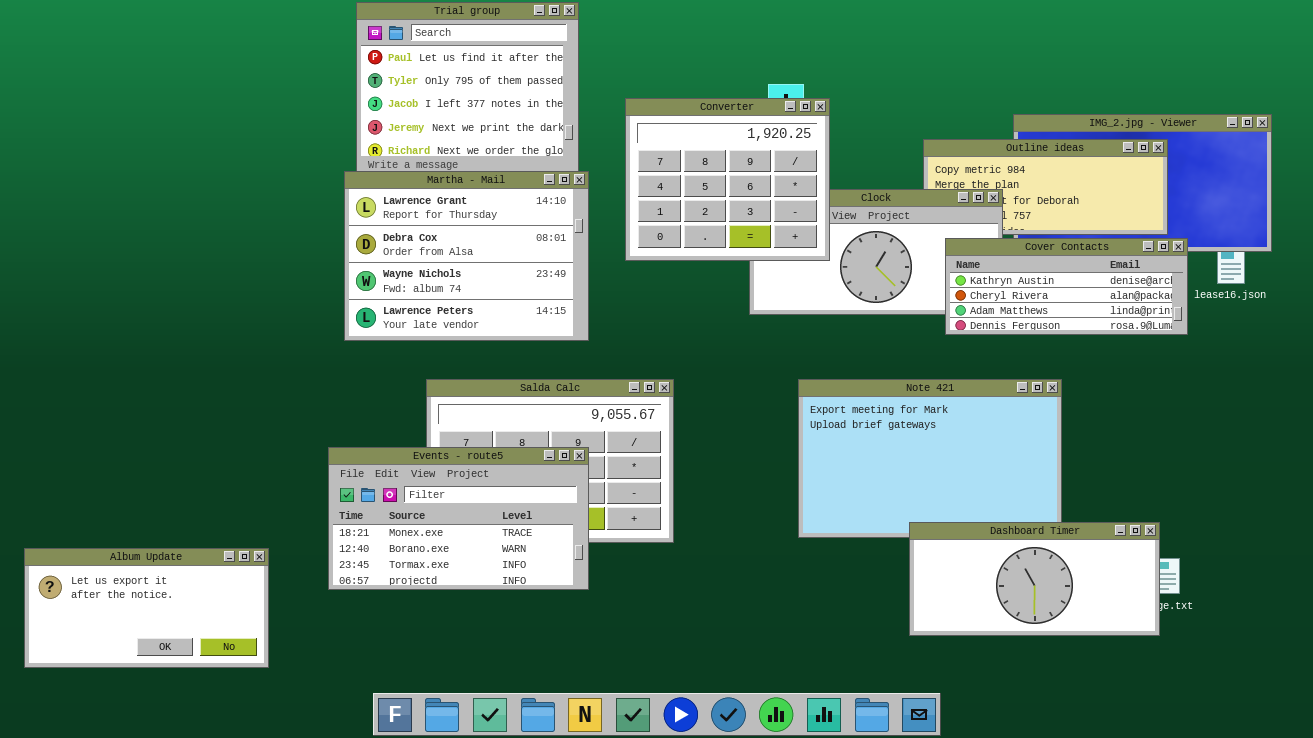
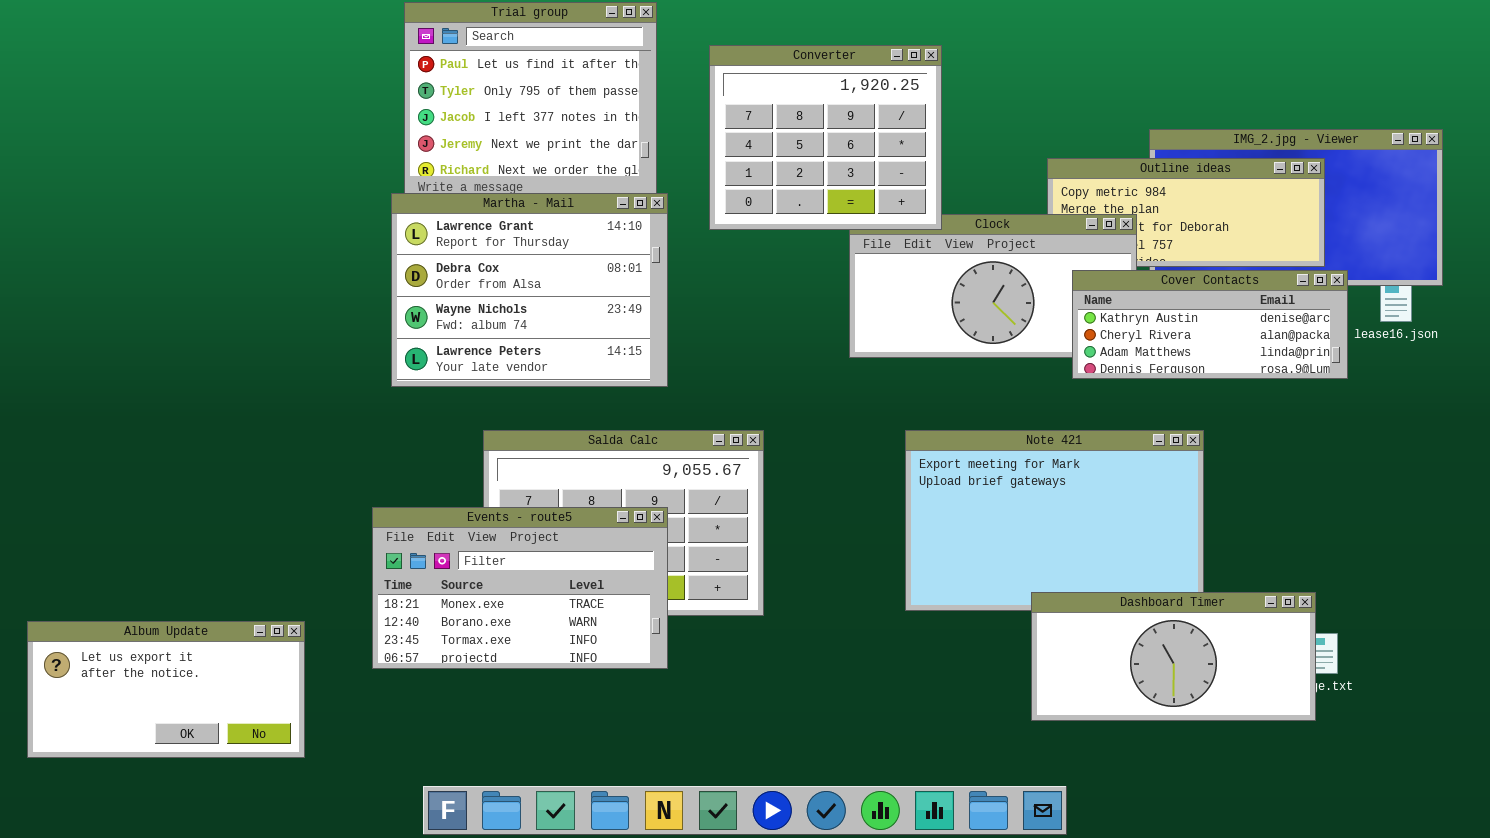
Converter: [625,98,830,261] -> [709,45,942,230], moved

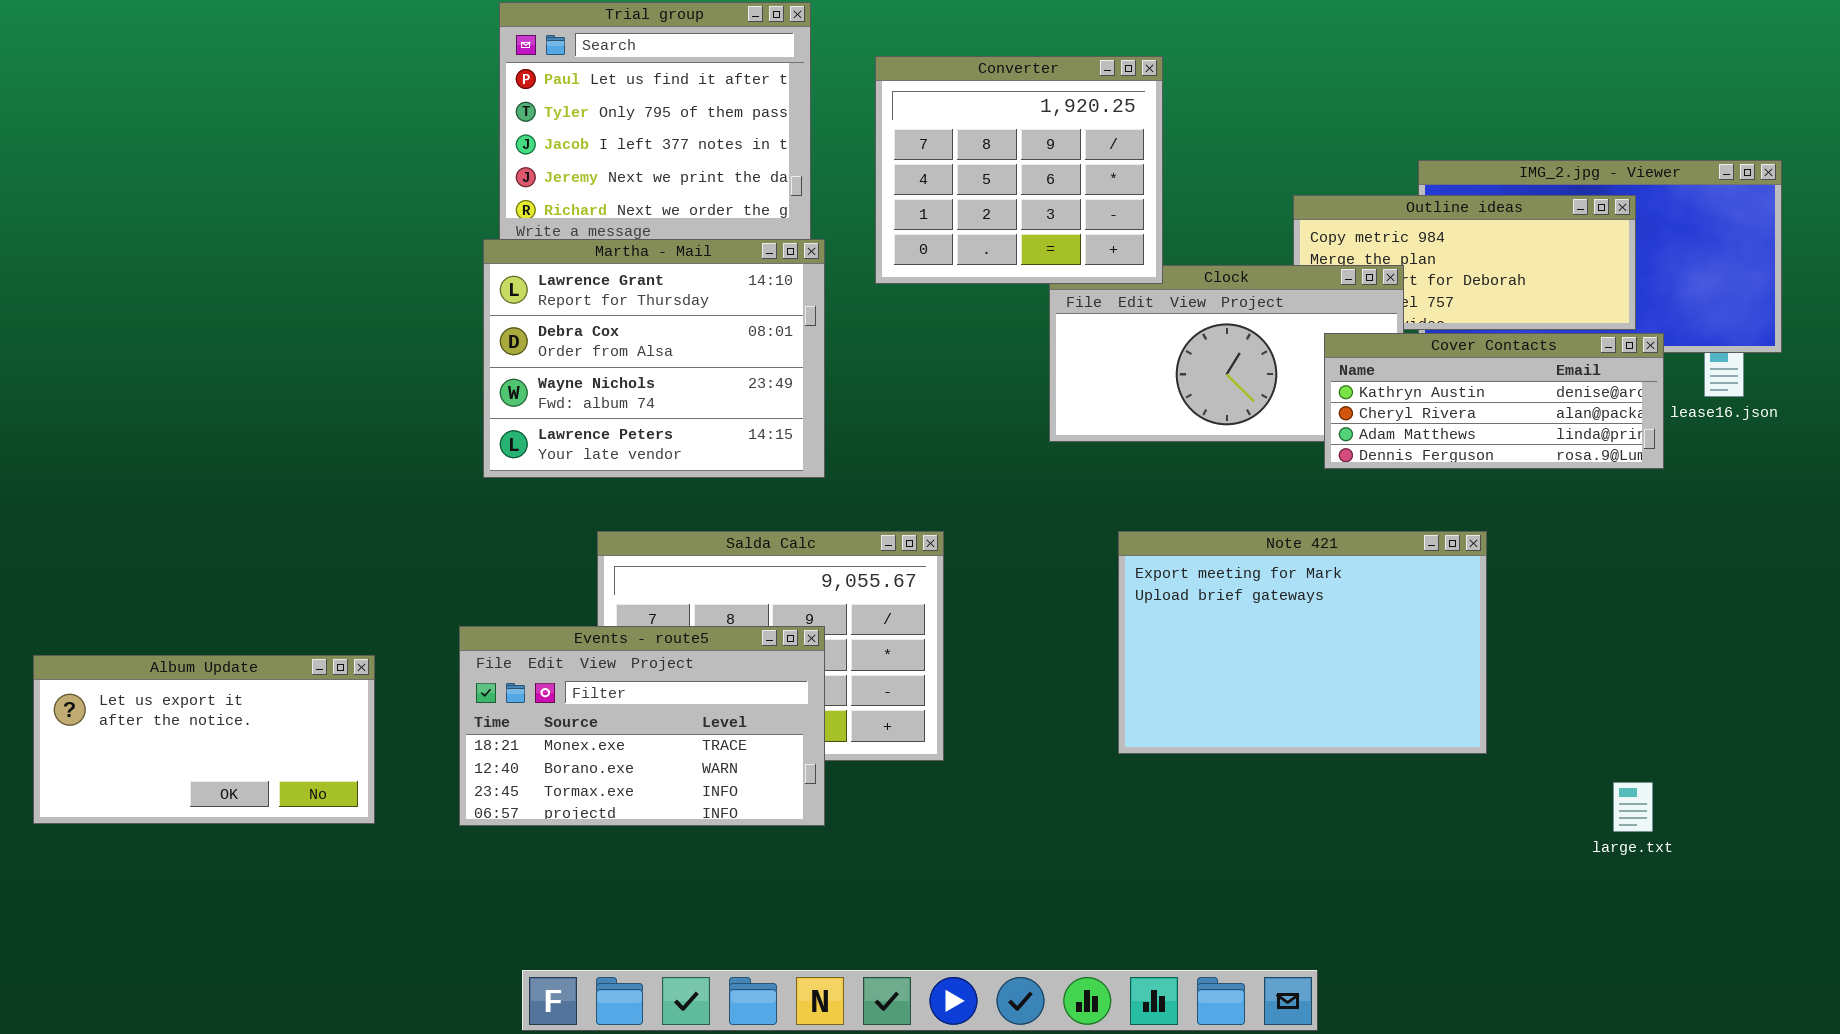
Dashboard Timer: [1031,592,1316,721] -> none, closed
Album Update: [27,621,305,758] -> [33,655,375,824], moved

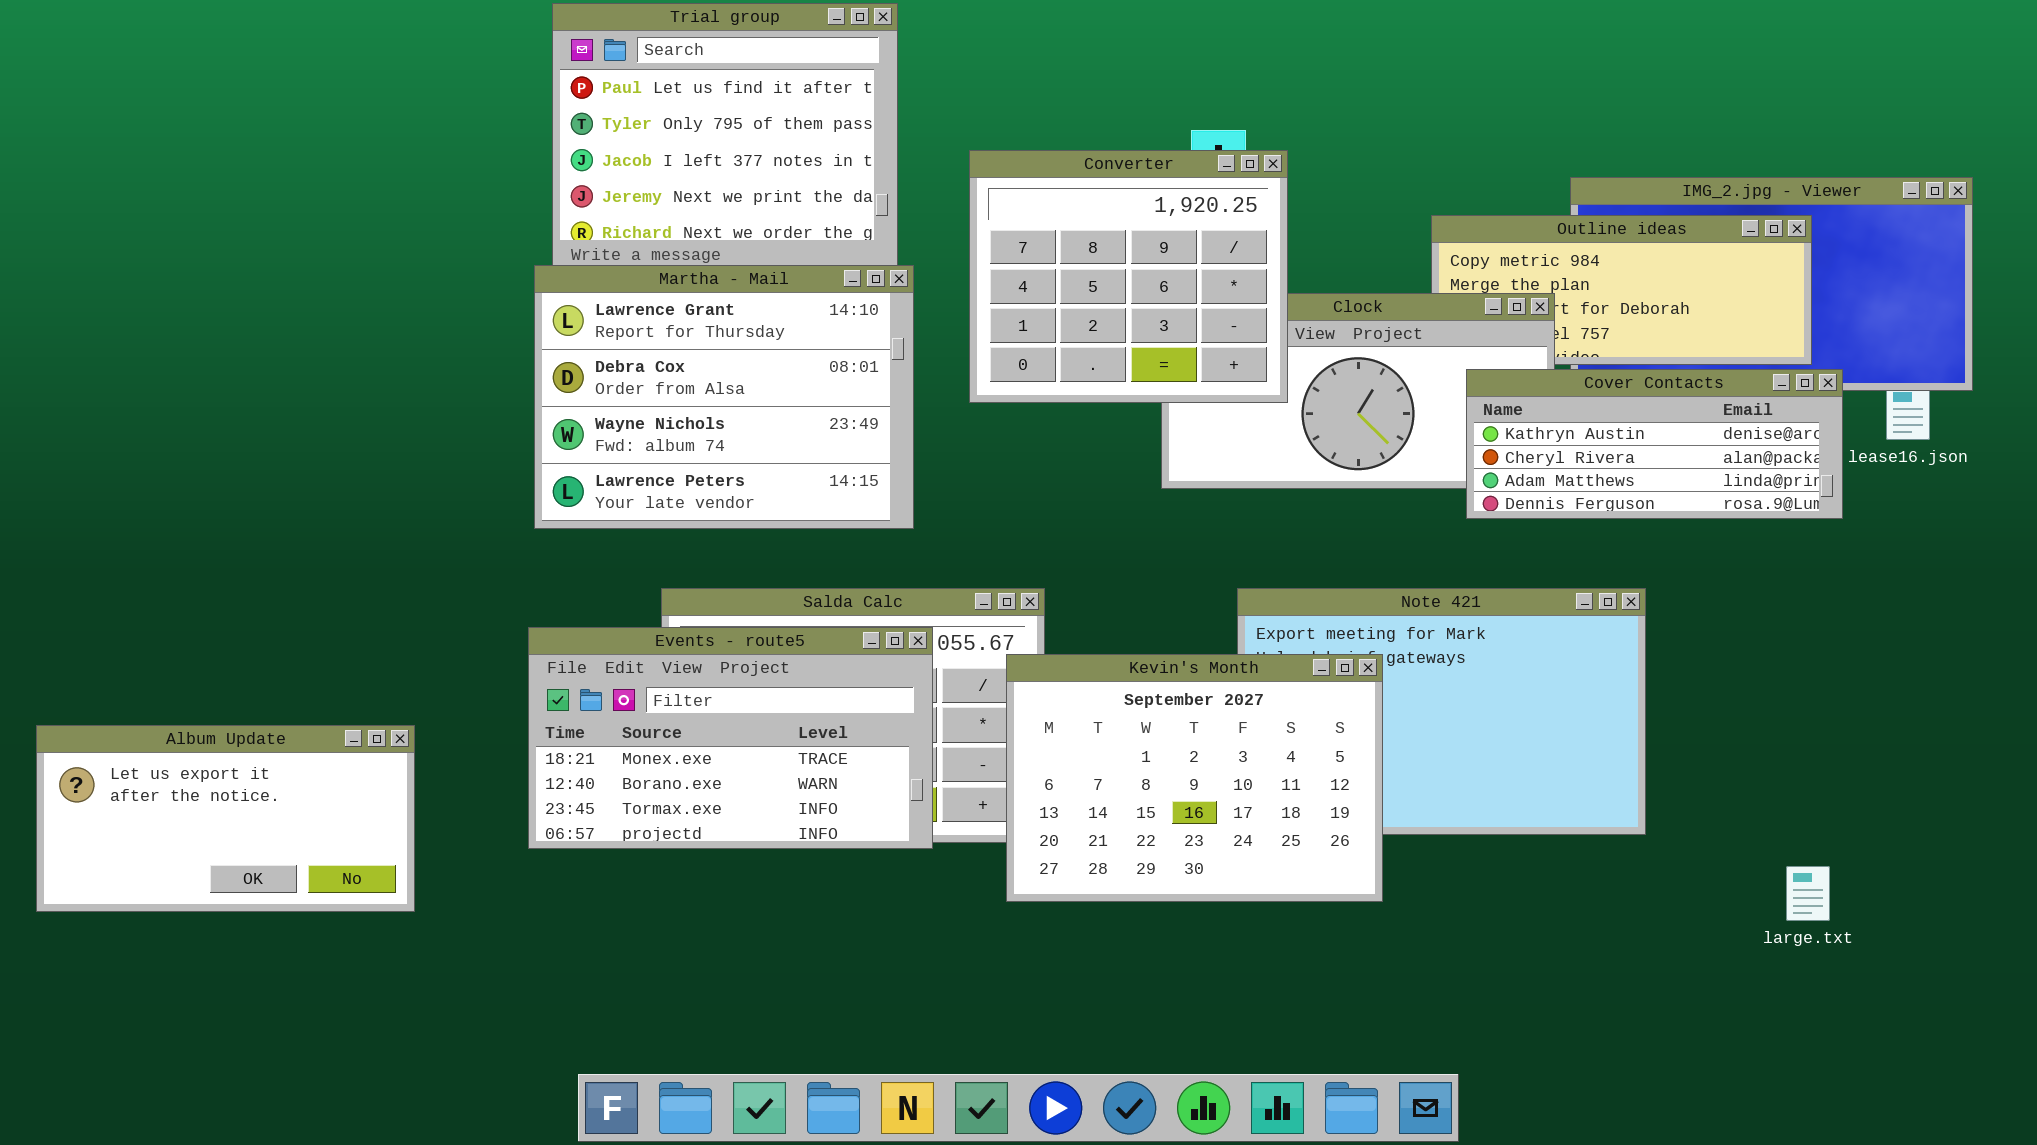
Converter: [875,56,1163,284] -> [969,150,1288,403], moved
Kevin's Month: none -> [1006,654,1383,902], opened
Events - route5: [459,626,825,826] -> [528,627,933,849], moved

